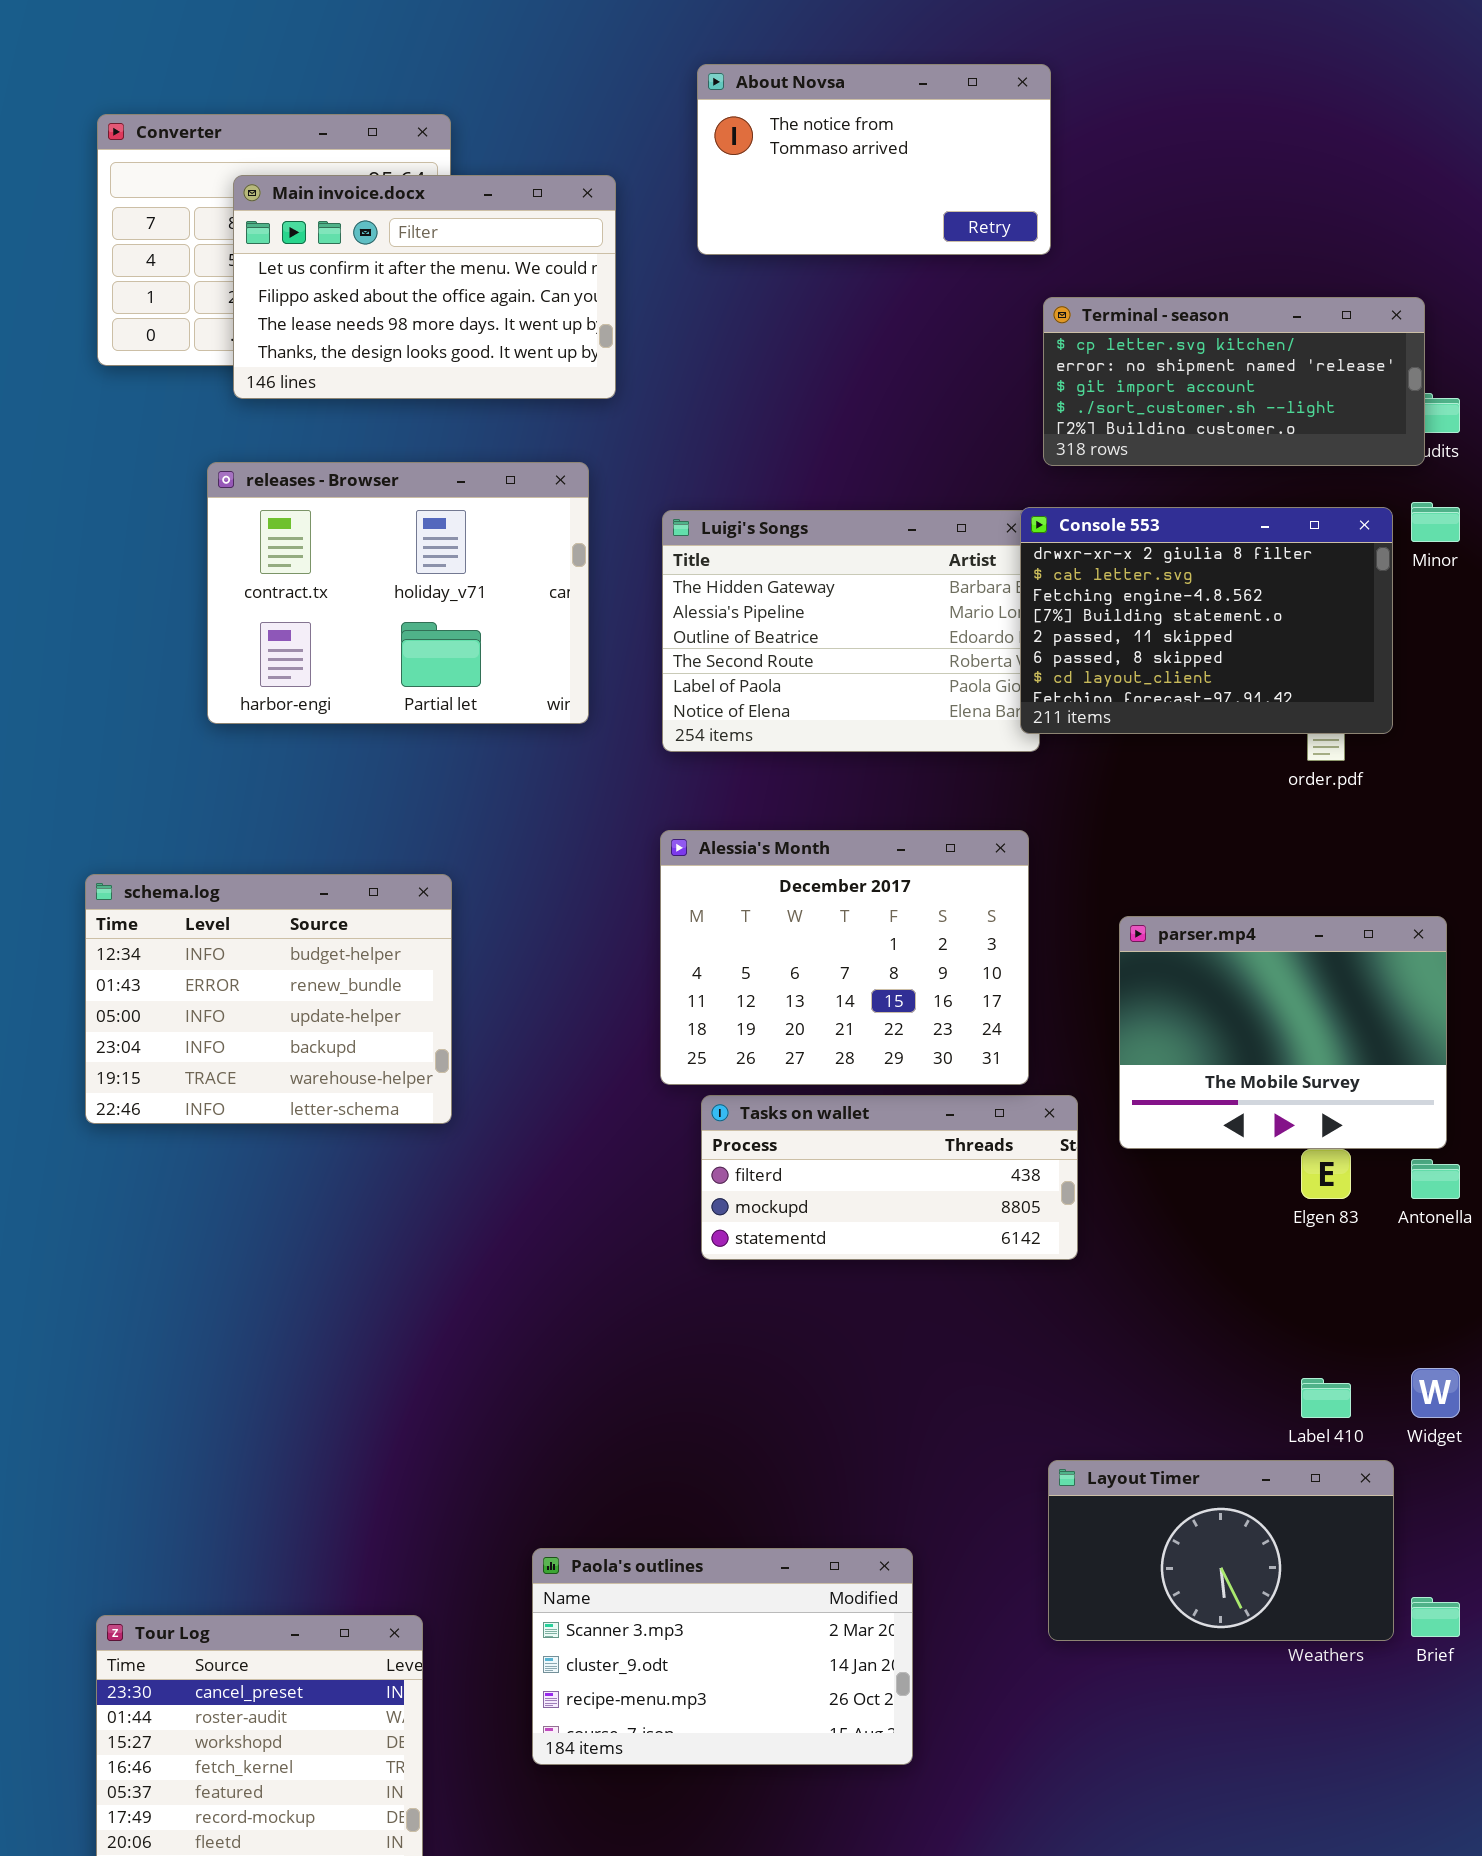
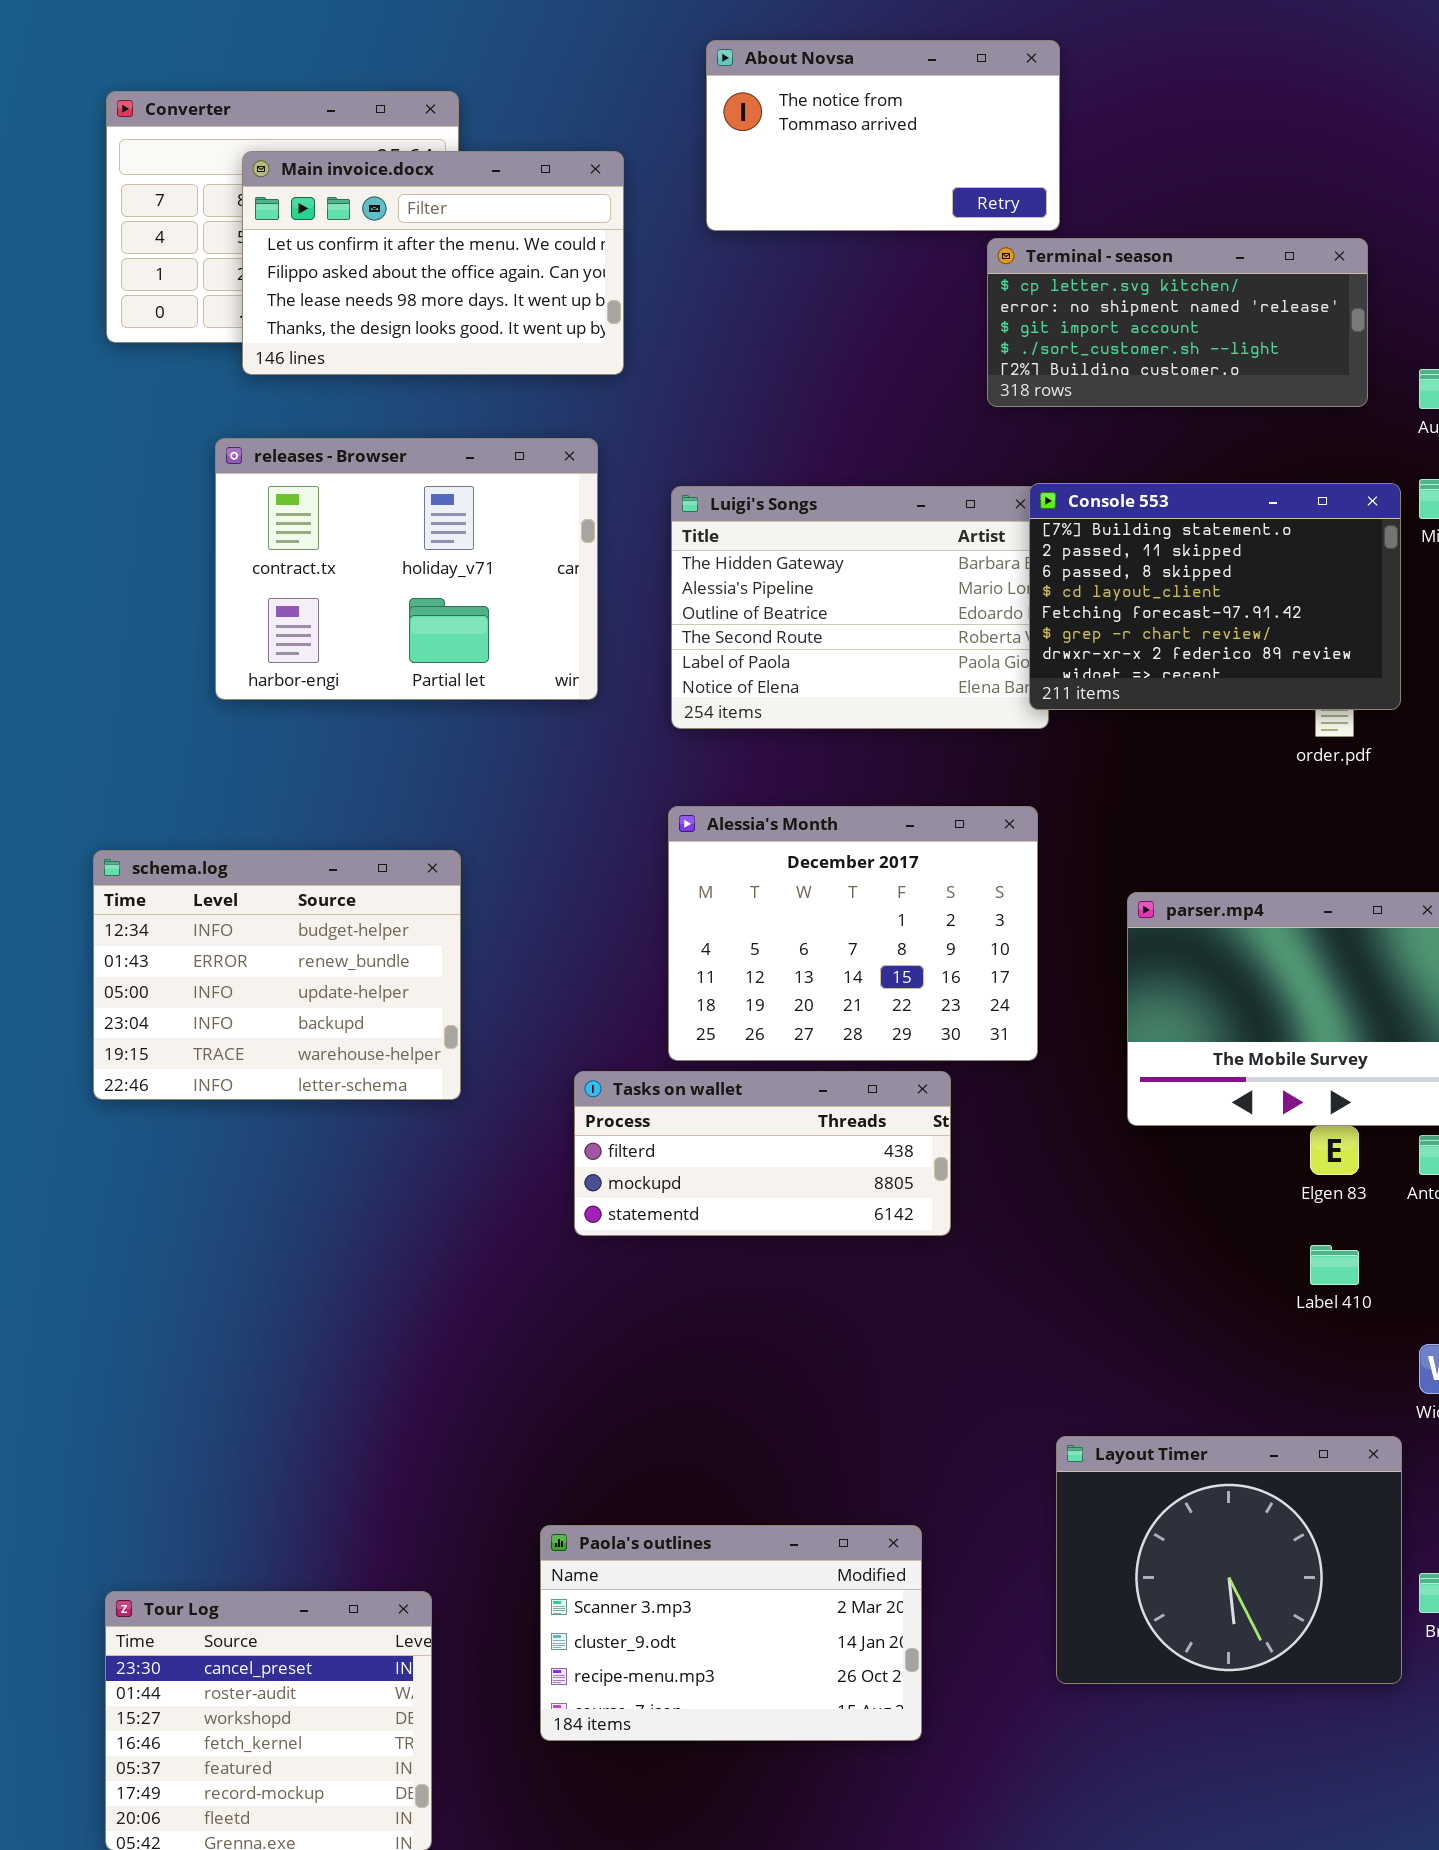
Terminal - season: [1043,297,1425,466] -> [987,238,1368,407], moved
Console 553: [1020,507,1393,734] -> [1029,483,1401,710], scrolled down 3 rows
Tasks on wallet: [701,1095,1078,1260] -> [574,1071,951,1236], moved
Label 410: [1301,1378,1351,1418] -> [1310,1245,1359,1285], moved
Layout Timer: [1048,1460,1394,1641] -> [1056,1436,1402,1684], resized

